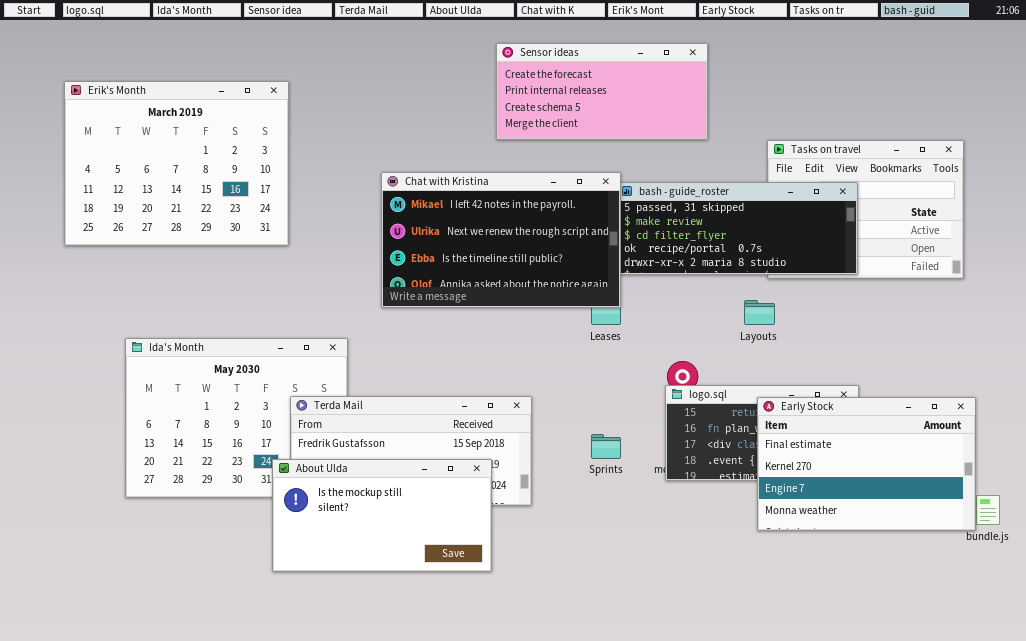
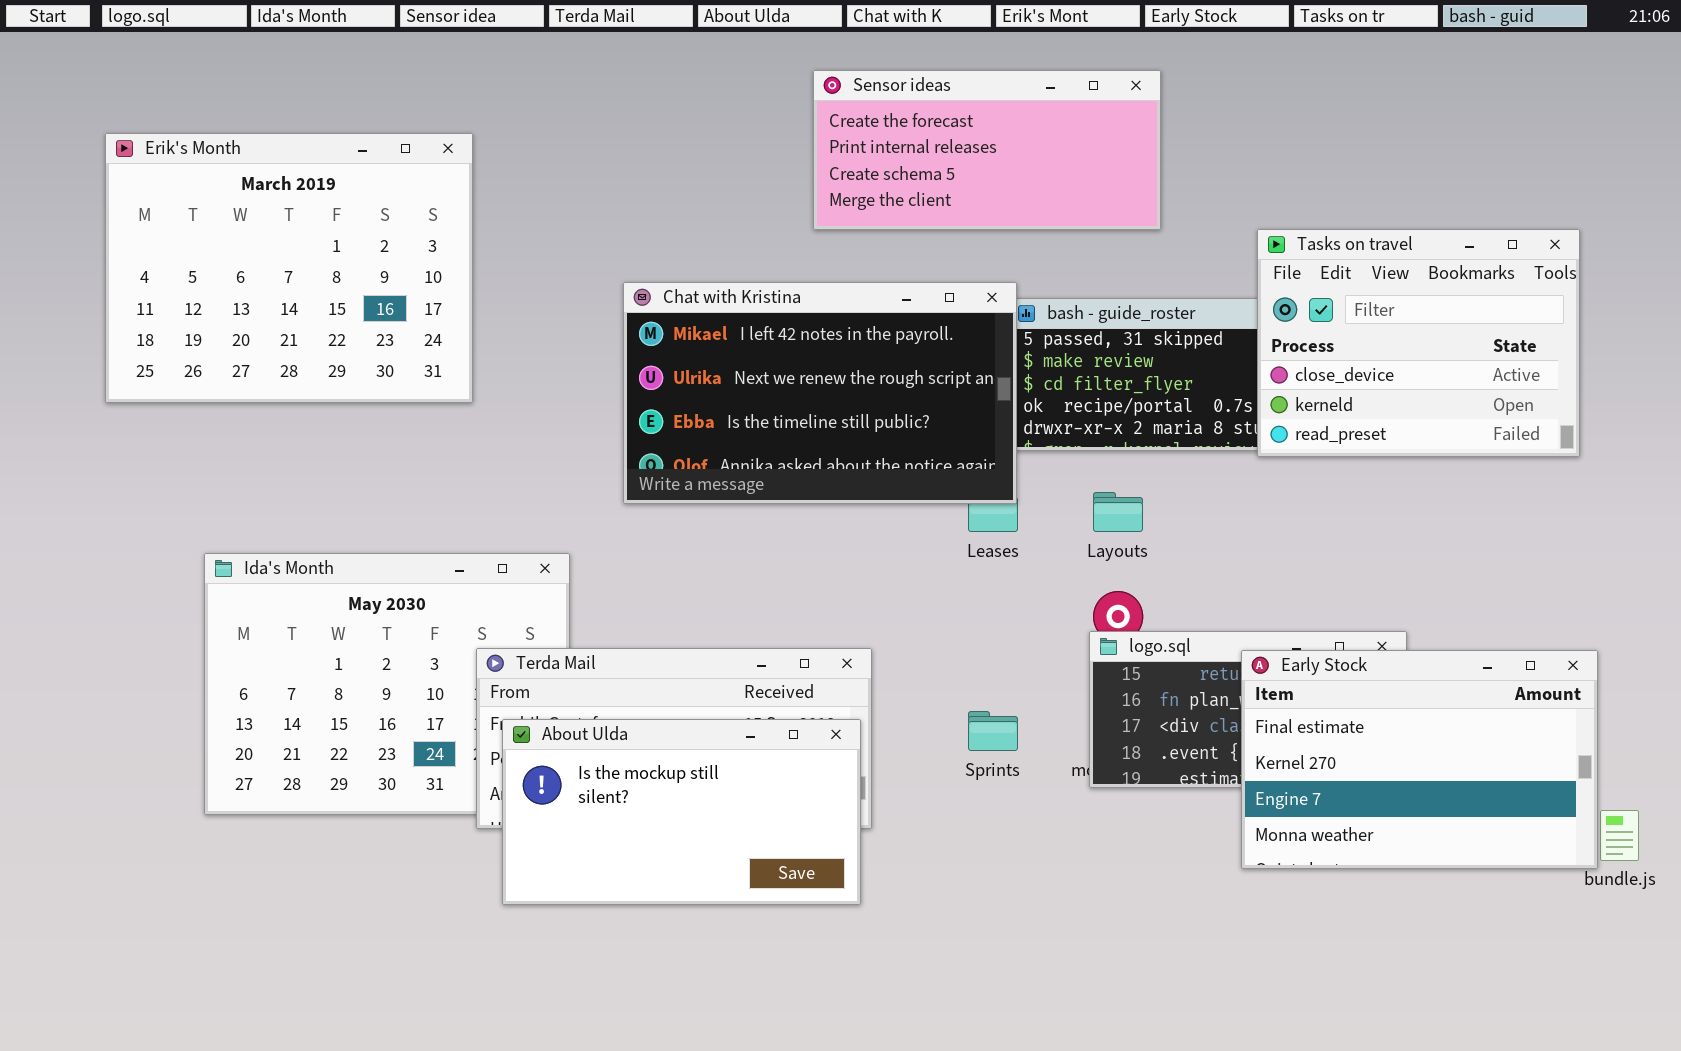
Tasks on travel: [767,140,964,279] -> [1257,229,1580,457], raised
Layouts: [744,300,775,325] -> [1093,492,1143,532], moved
About Ulda: [272,459,492,572] -> [502,719,861,905], moved

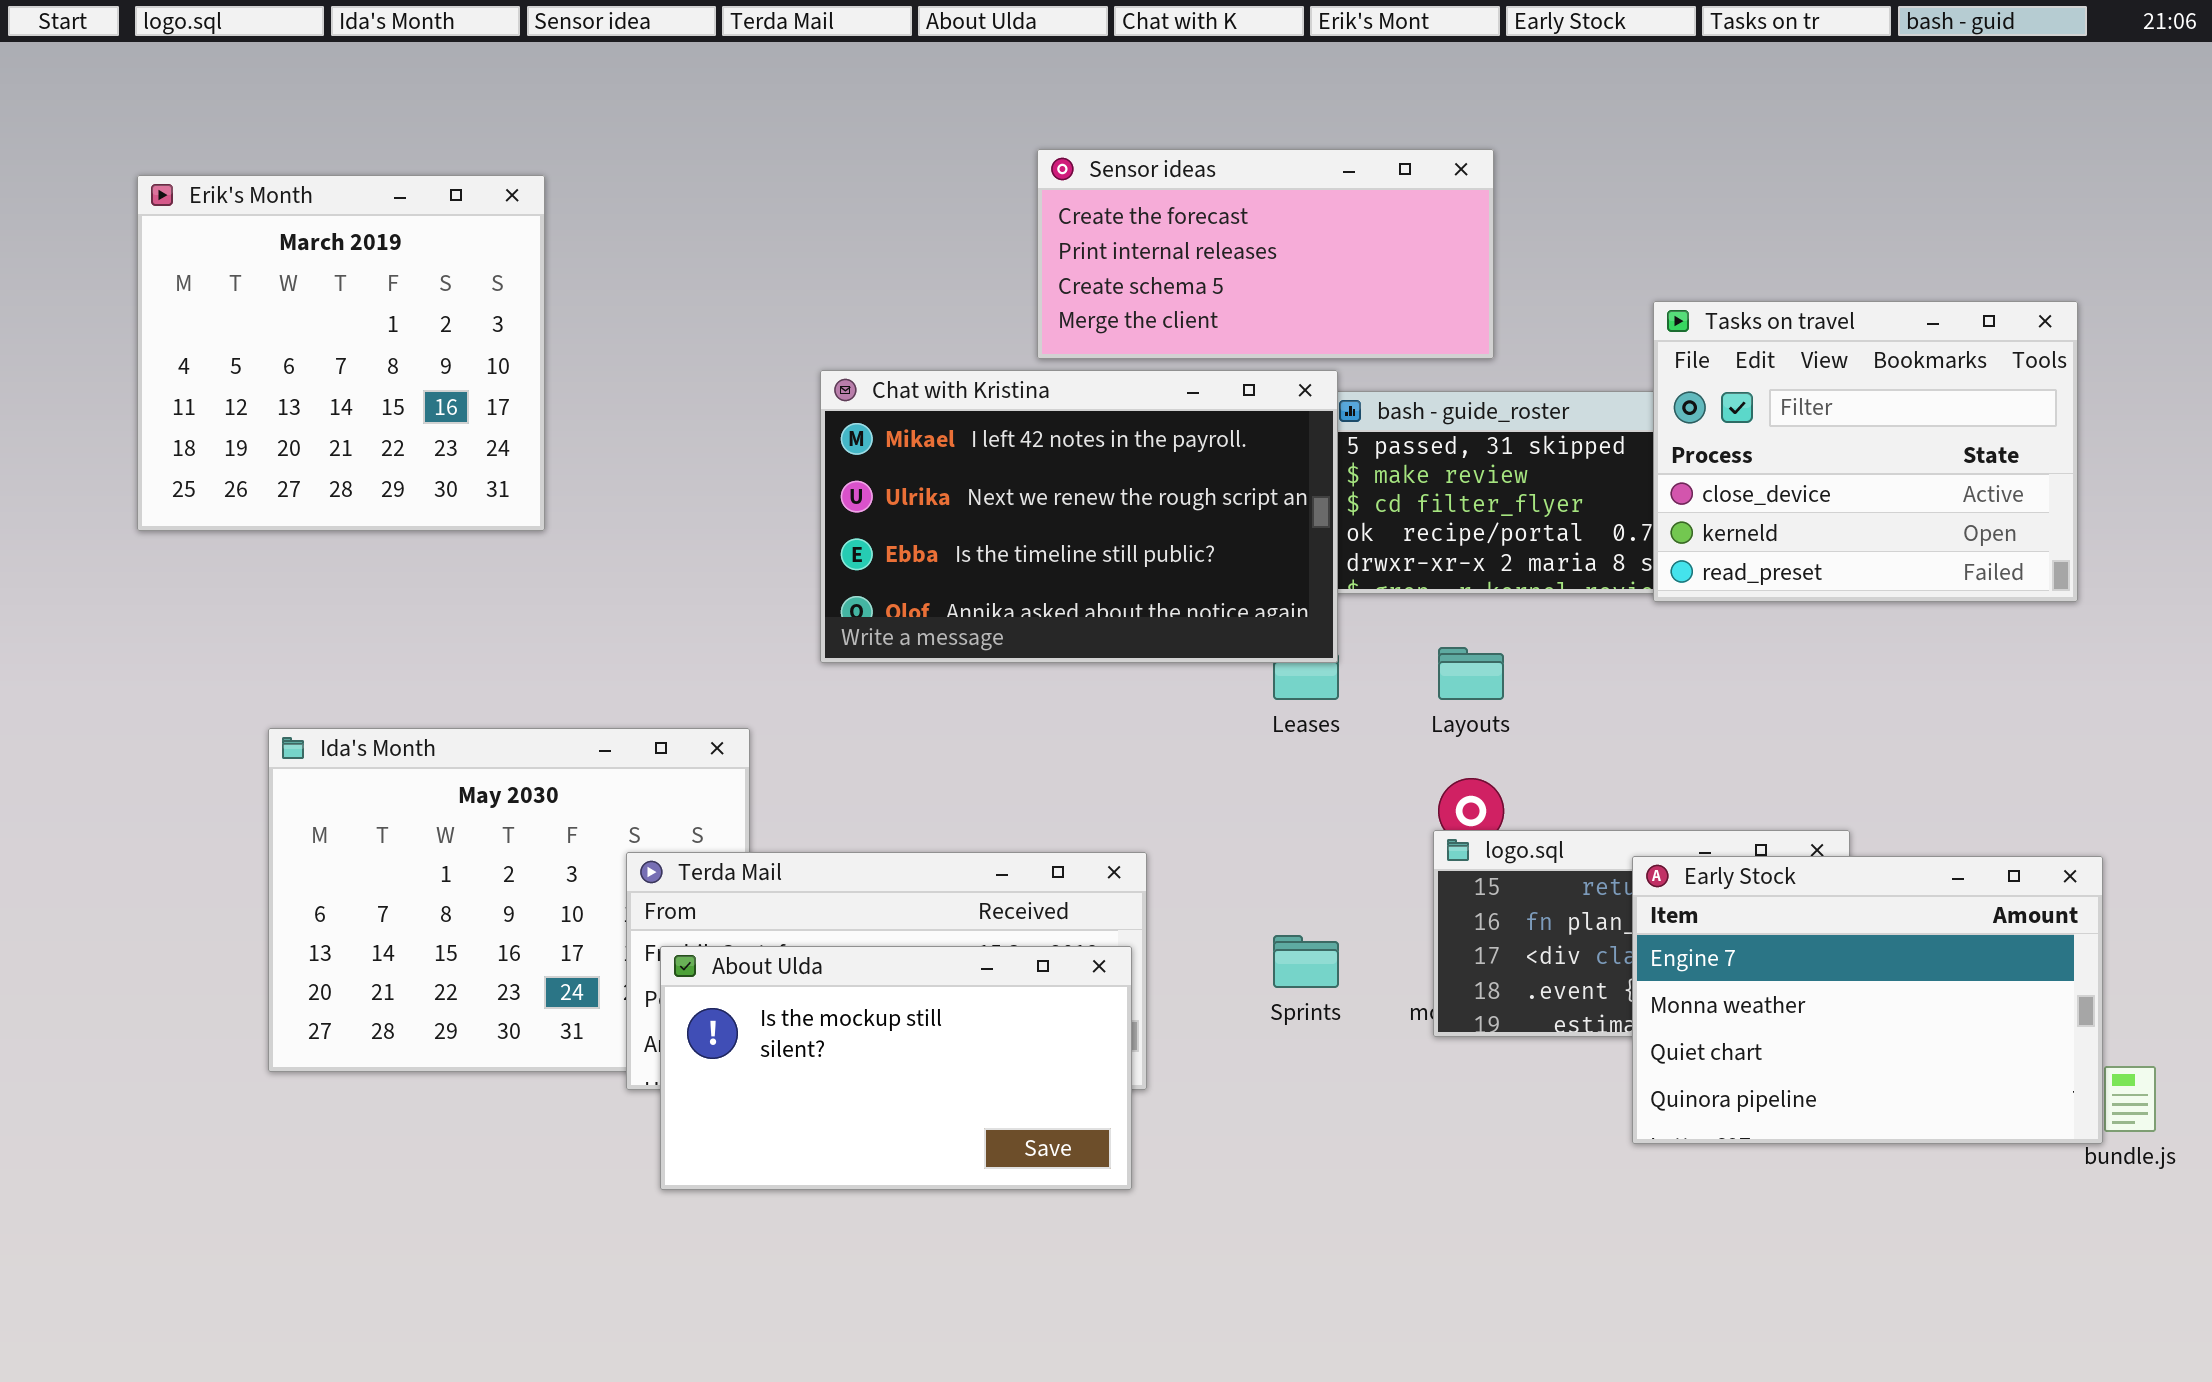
Sensor ideas: [813,70,1161,230] -> [1037,149,1494,359], moved
Erik's Month: [105,133,473,403] -> [137,175,545,531], resized
Early Stock: [1241,650,1598,869] -> [1632,856,2103,1144], scrolled down 2 rows

